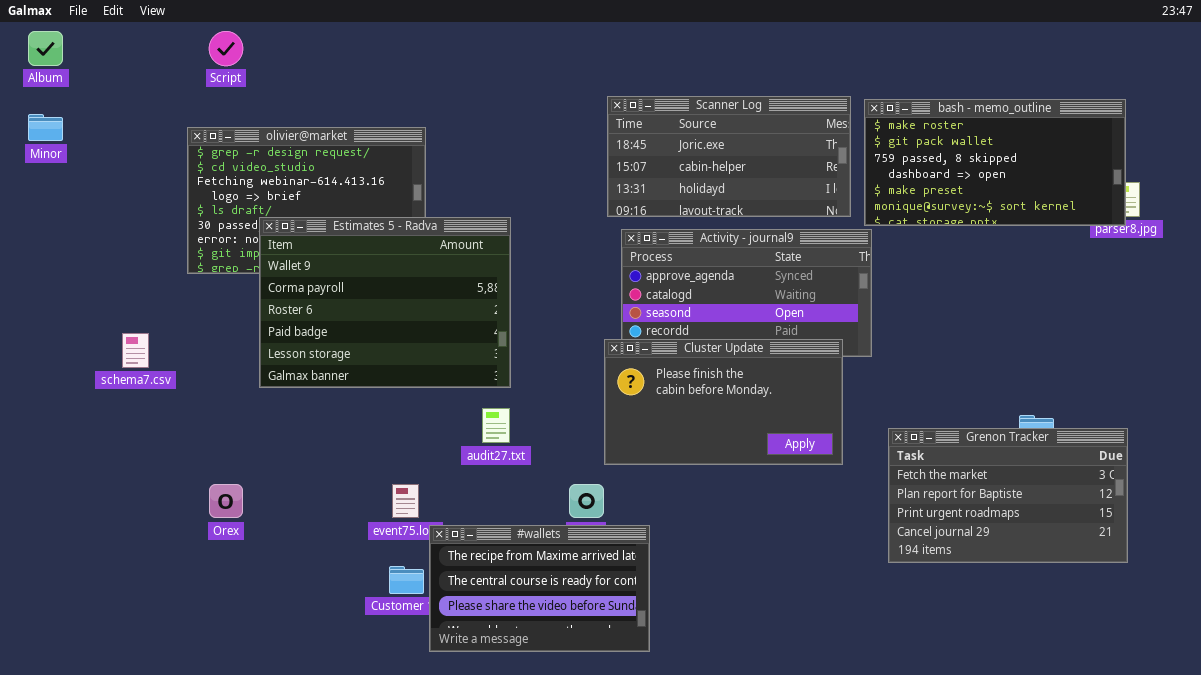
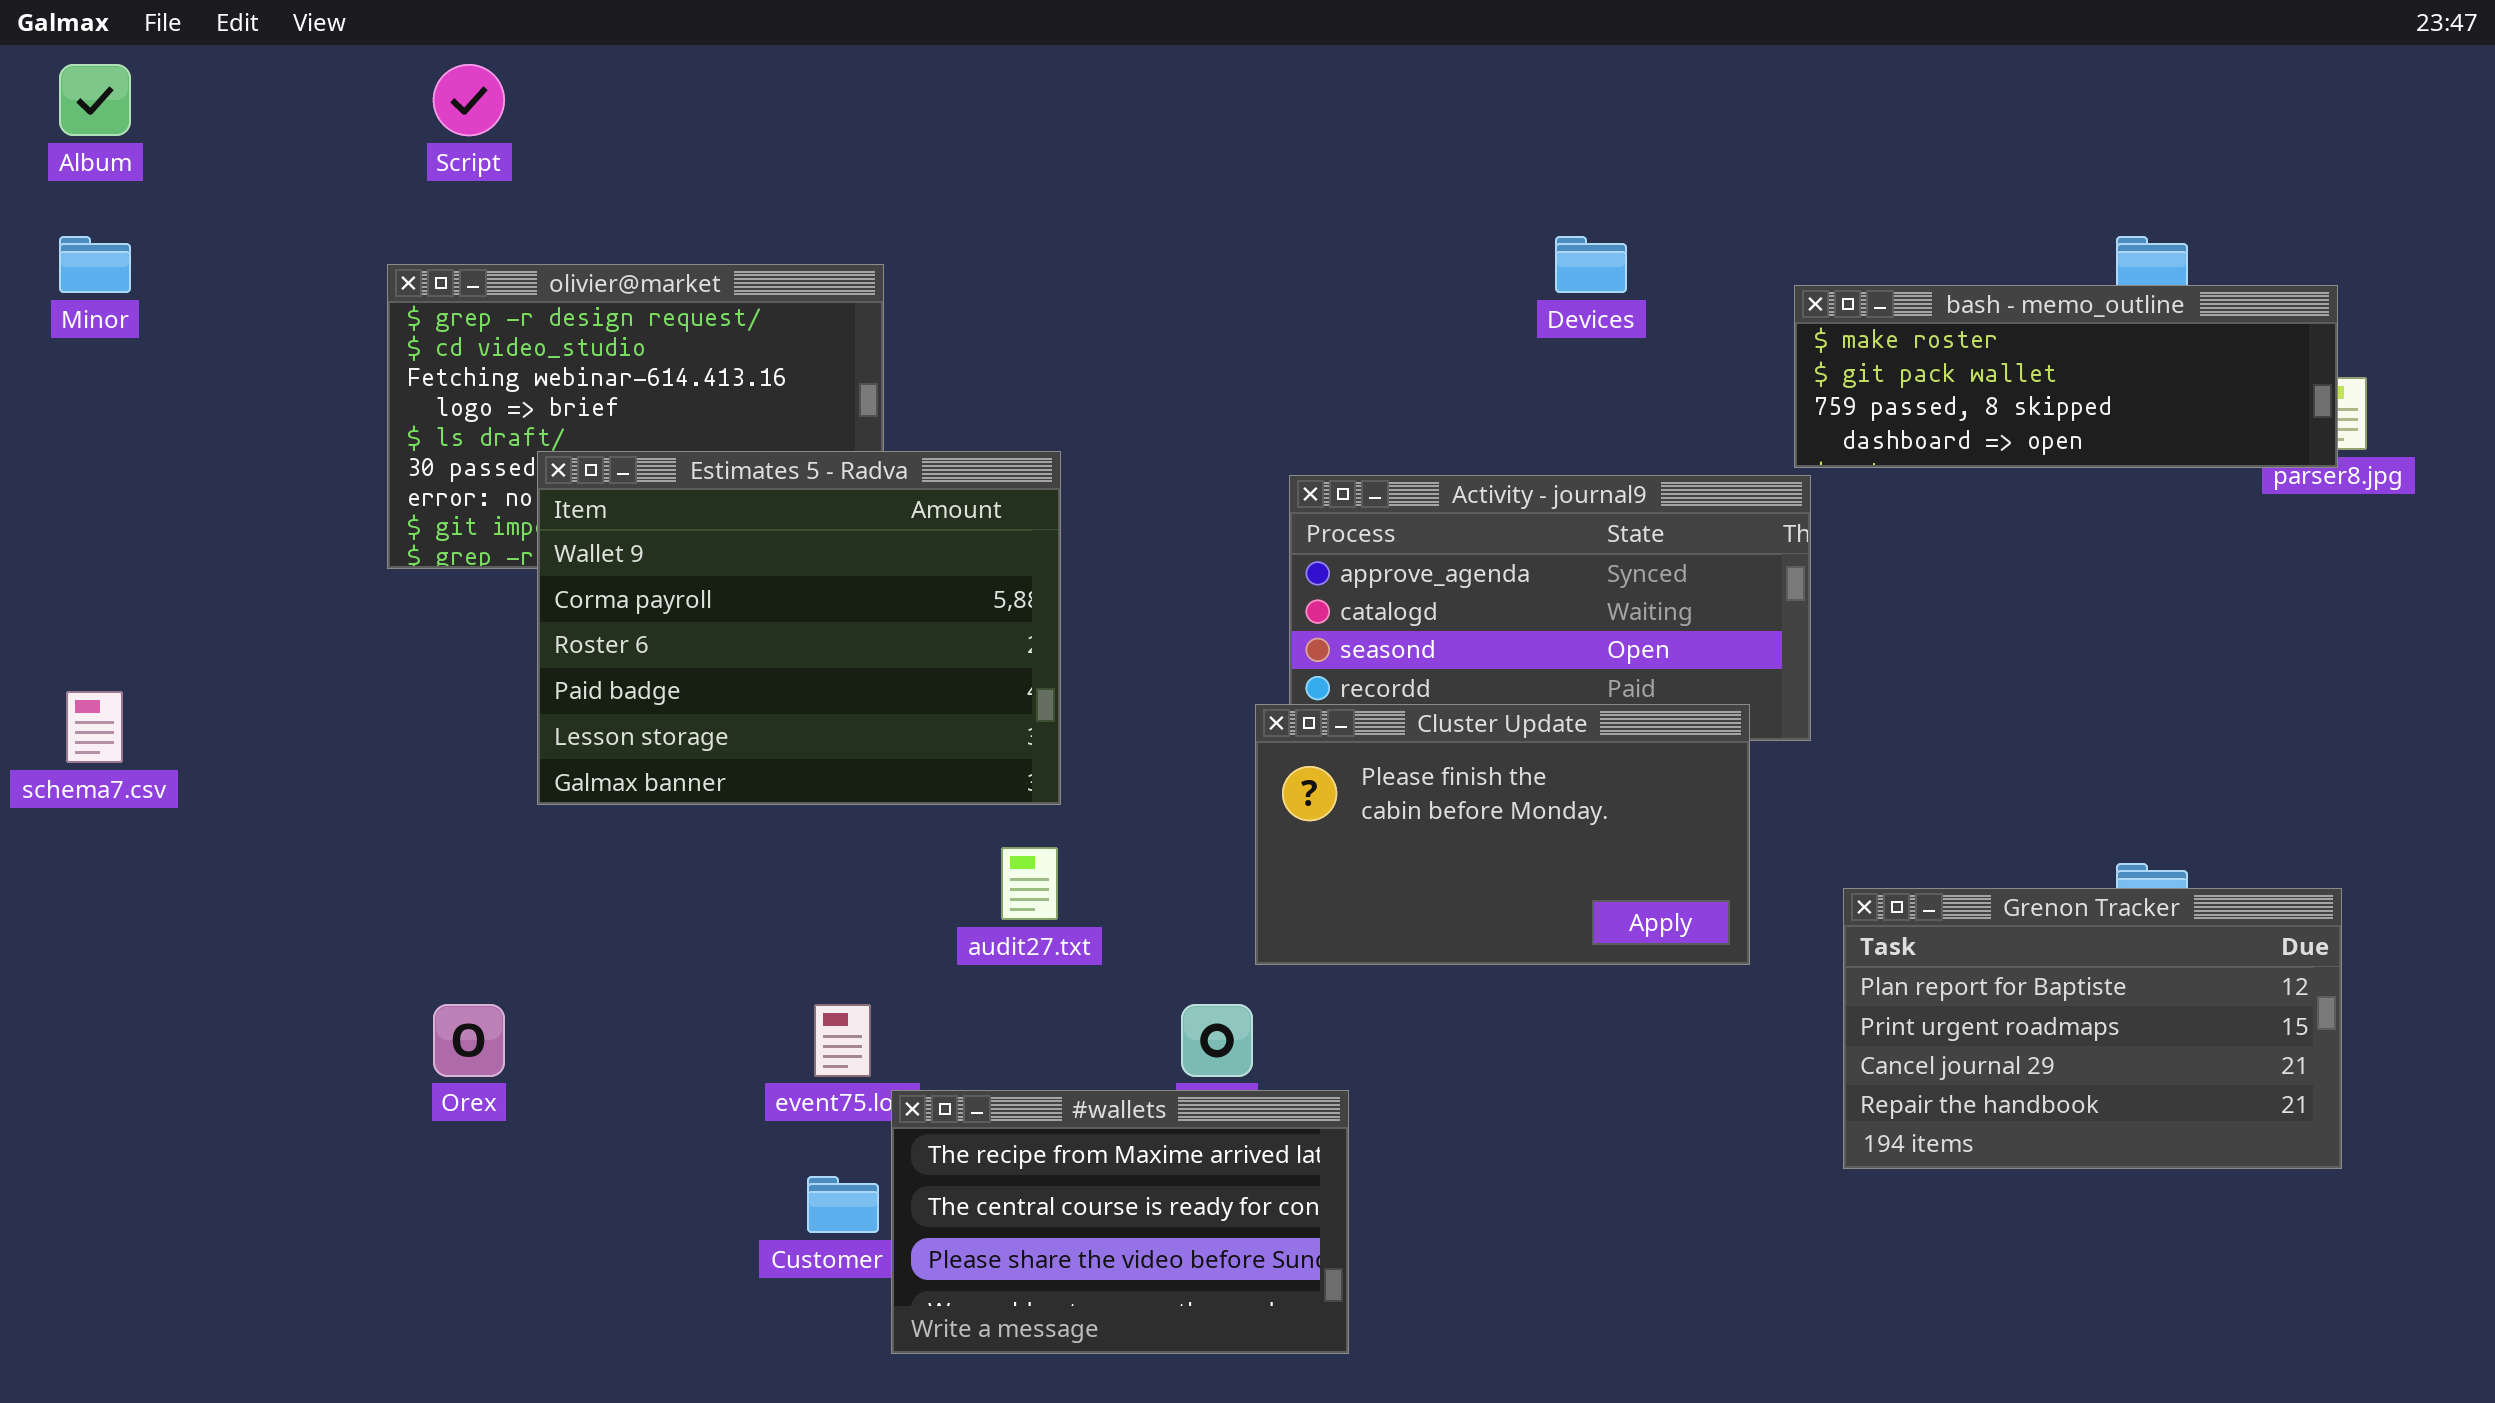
Scanner Log: [607,96,851,217] -> none, closed
bash - memo_outline: [864,99,1126,226] -> [1794,285,2338,468], resized
schema7.csv: [122,333,149,368] -> [66,691,123,763], moved
Grenon Tracker: [888,428,1128,563] -> [1843,888,2342,1169], scrolled down 1 row

